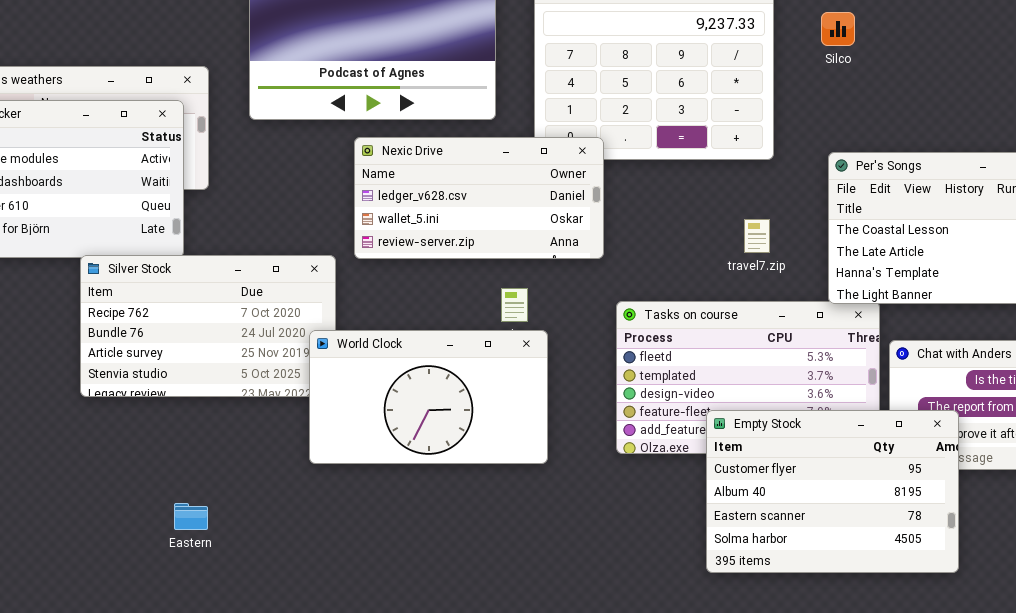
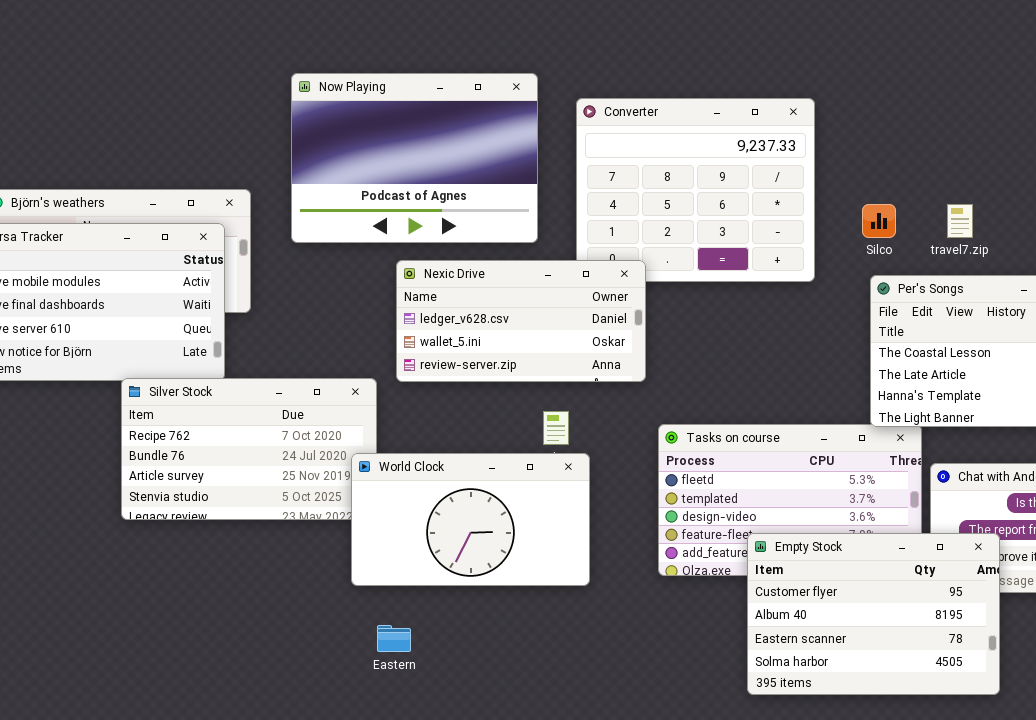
Silco: [821,12,855,46] -> [862,204,896,238], moved
travel7.zip: [744,219,770,253] -> [947,204,973,238], moved
Eastern: [174,503,208,530] -> [377,625,411,652], moved

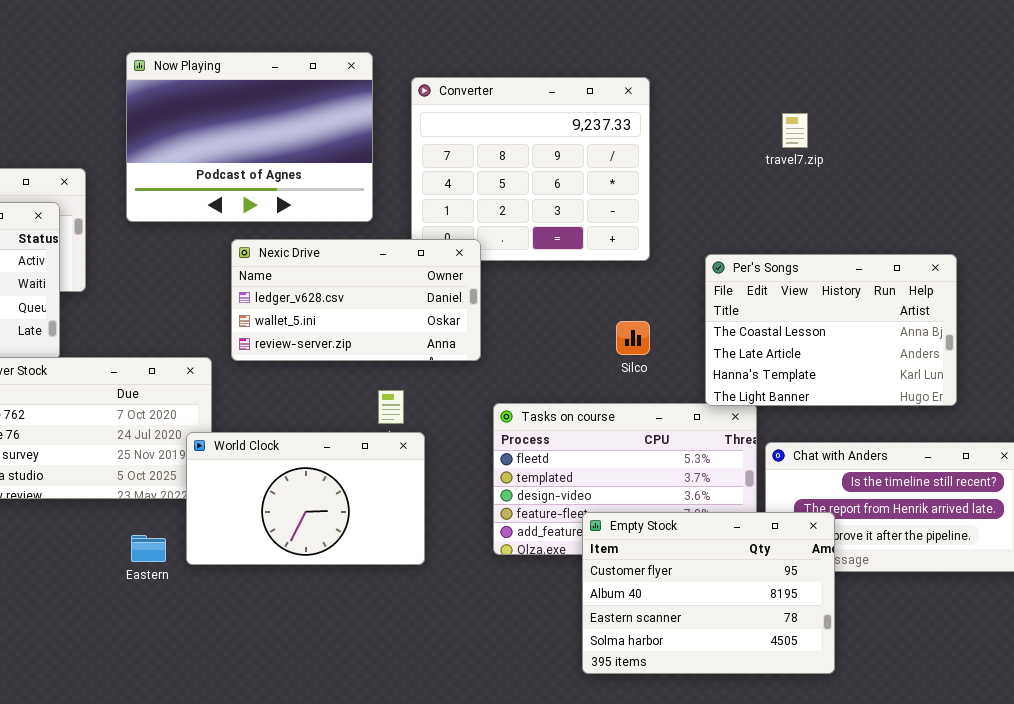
Silco: [862,204,896,238] -> [616,321,650,355], moved
travel7.zip: [947,204,973,238] -> [782,113,808,148], moved
Eastern: [377,625,411,652] -> [131,535,166,562], moved

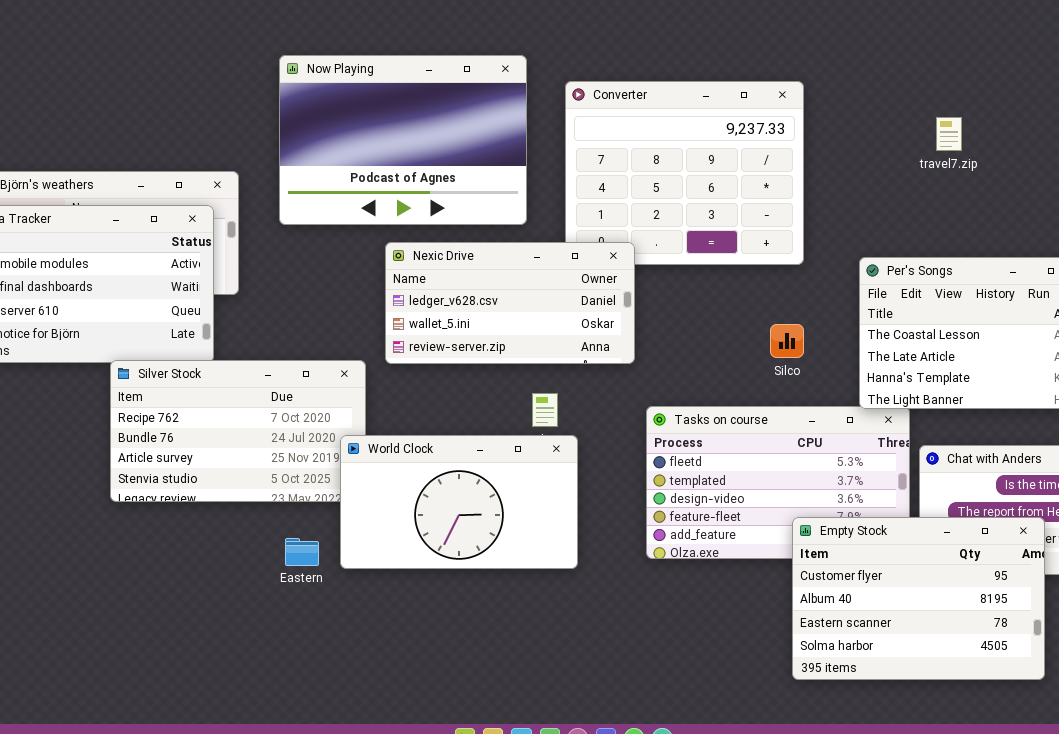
Empty Stock: [582,512,835,674] -> [792,517,1045,680], moved

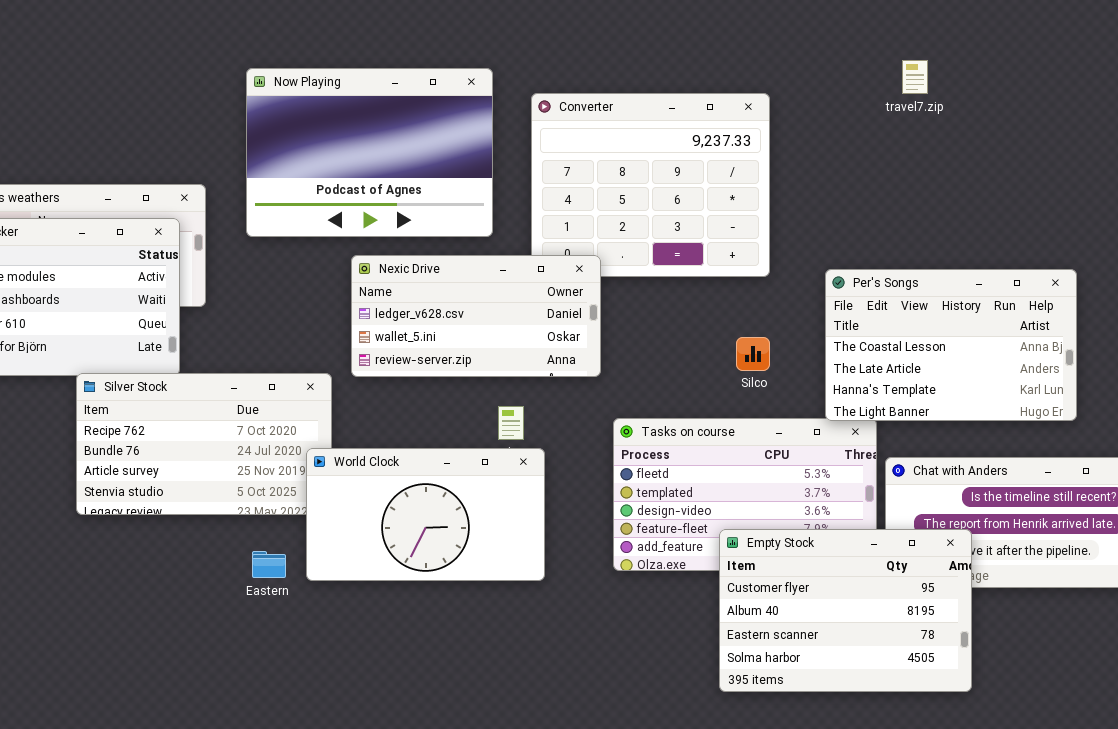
travel7.zip: [936,117,962,151] -> [902,60,928,94], moved
Empty Stock: [792,517,1045,680] -> [719,529,972,692], moved

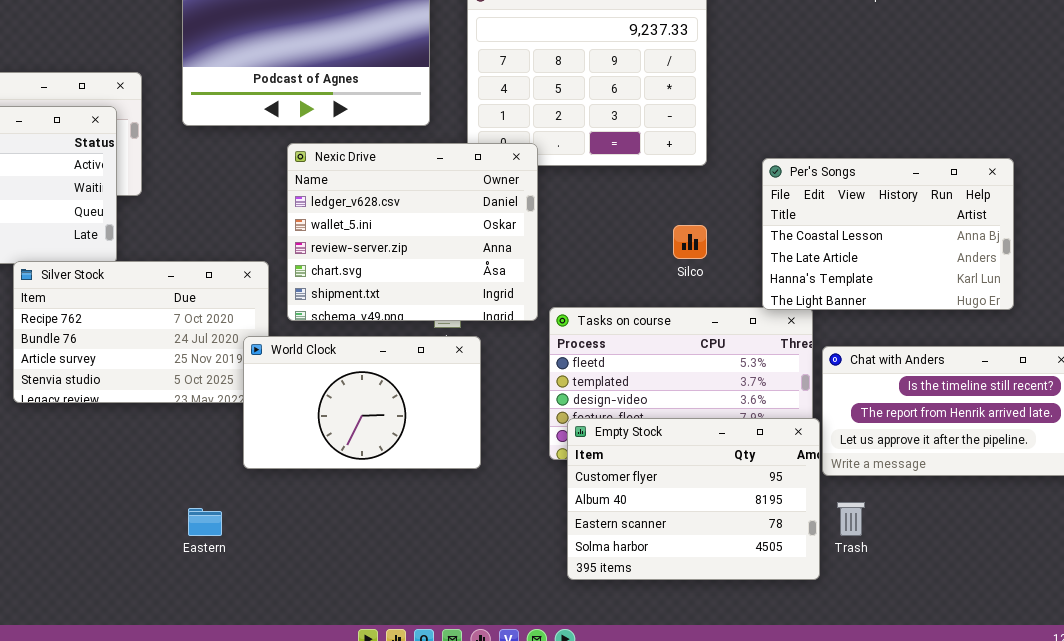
Nexic Drive: [351,255,601,377] -> [287,143,538,321], resized
Empty Stock: [719,529,972,692] -> [567,418,820,580], moved
Eastern: [252,551,286,578] -> [188,508,222,536], moved

